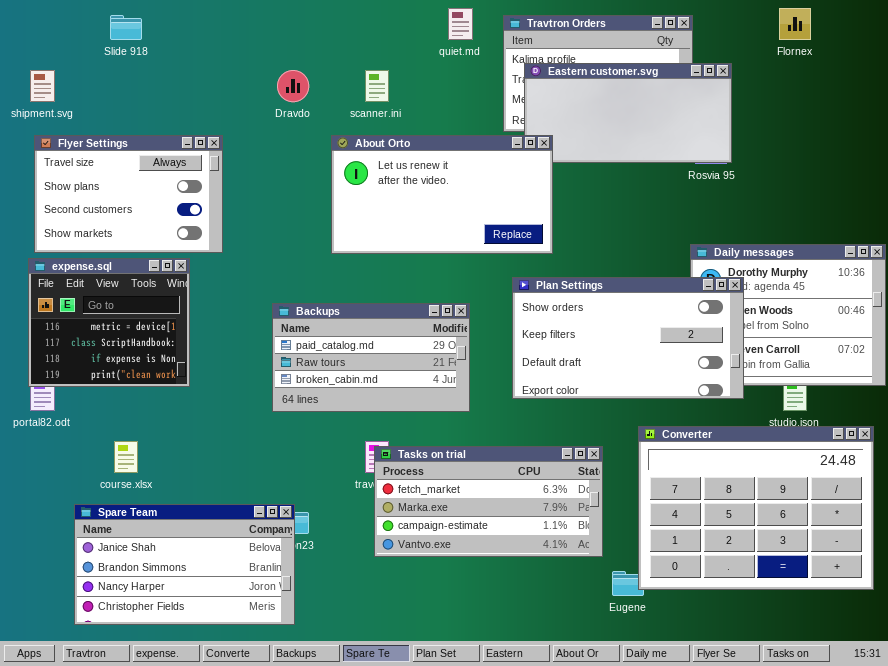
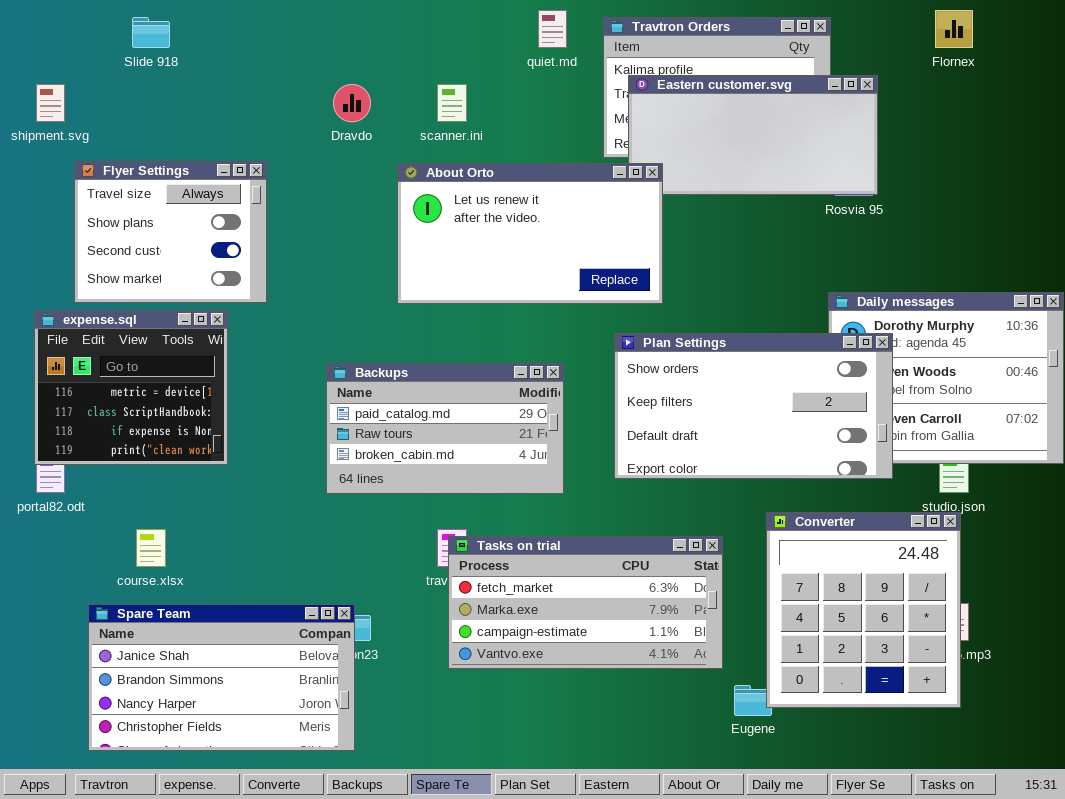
Flyer Settings: [34,135,223,253] -> [74,161,267,303], resized
Converter: [638,426,874,590] -> [766,512,961,708], resized

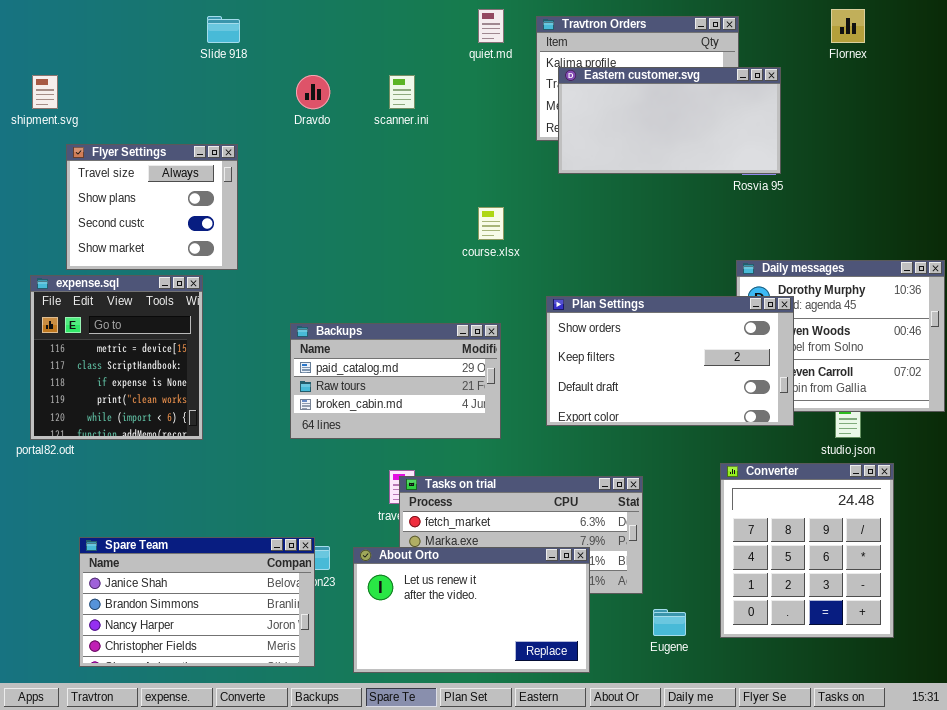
Slide 918: [132,17,170,48] -> [207,16,240,43], moved
About Orto: [397,163,663,304] -> [353,547,590,673], moved
expense.sql: [34,310,228,465] -> [30,275,203,440], resized
Converter: [766,512,961,708] -> [720,463,894,638], moved
course.xlsx: [136,529,166,567] -> [478,207,504,240], moved

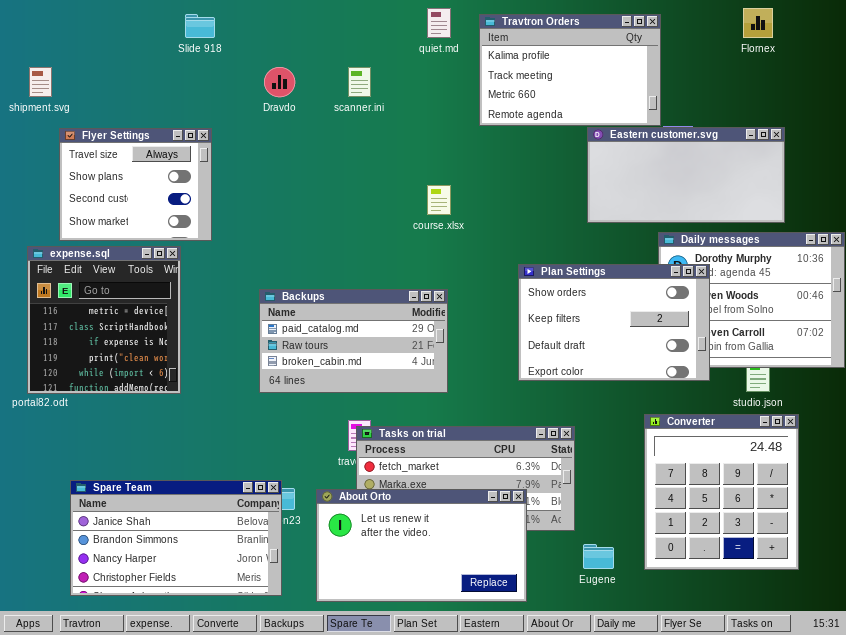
Eastern customer.svg: [558,67,781,174] -> [587,127,785,223], moved
Plan Settings: [546,296,794,426] -> [518,264,710,381], resized

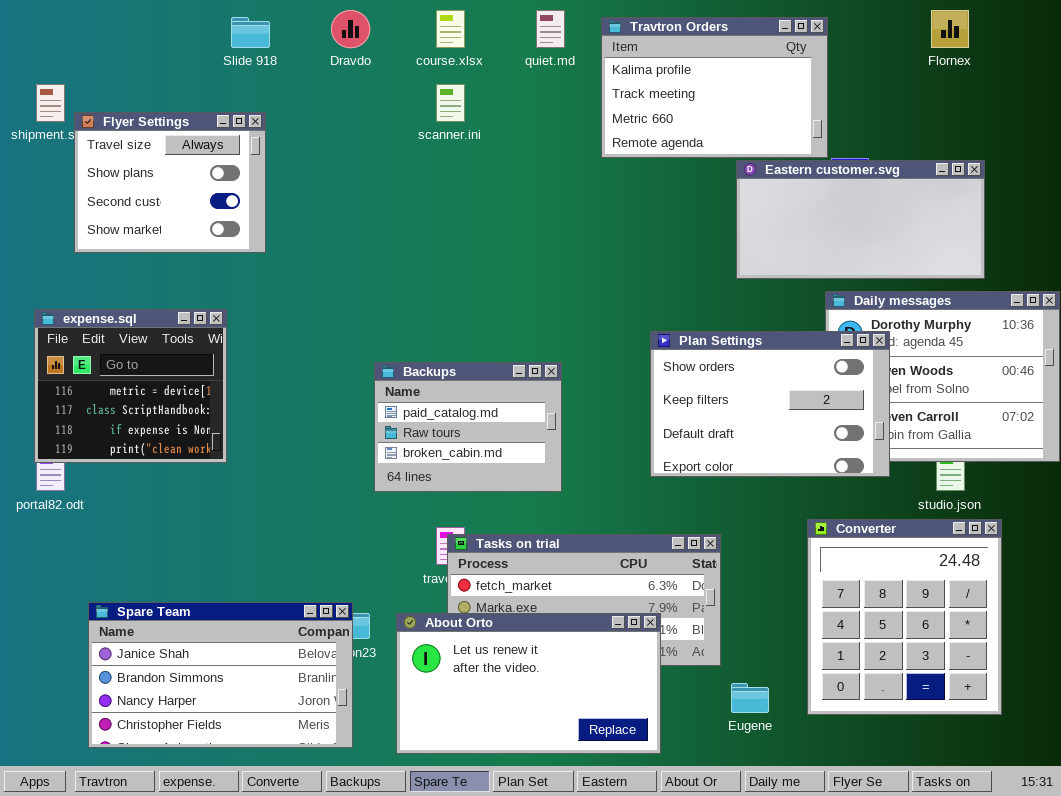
Dravdo: [264,67,295,97] -> [331,10,370,48], moved
Flyer Settings: [59,128,212,241] -> [74,112,266,253], moved
course.xlsx: [427,185,451,215] -> [436,10,465,48], moved
expense.sql: [27,246,181,394] -> [34,309,227,463], resized
Backups: [259,289,448,393] -> [374,362,562,492], resized

